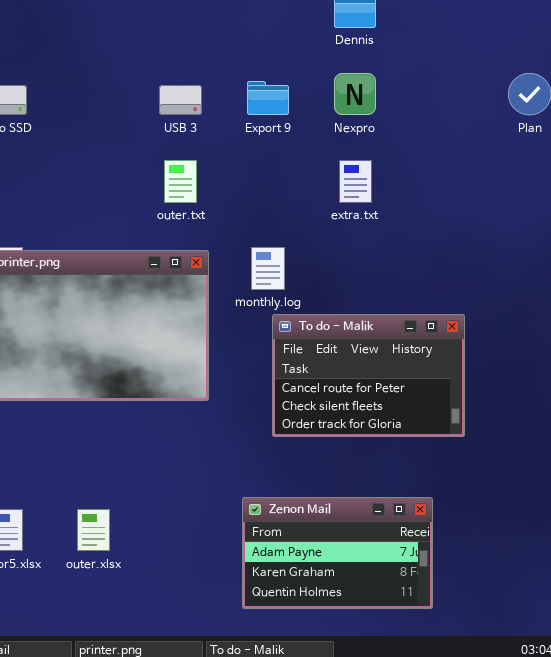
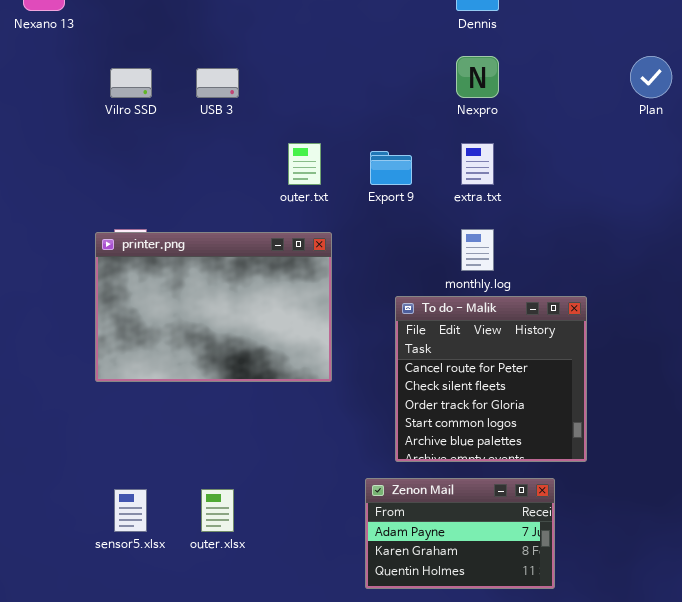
Export 9: [247,81,289,115] -> [370,151,412,185], moved
USB 3: [159,85,202,115] -> [196,68,239,98], moved
monthly.log: [251,247,285,290] -> [461,229,494,271], moved
To do - Malik: [272,314,465,437] -> [395,296,587,462], resized

